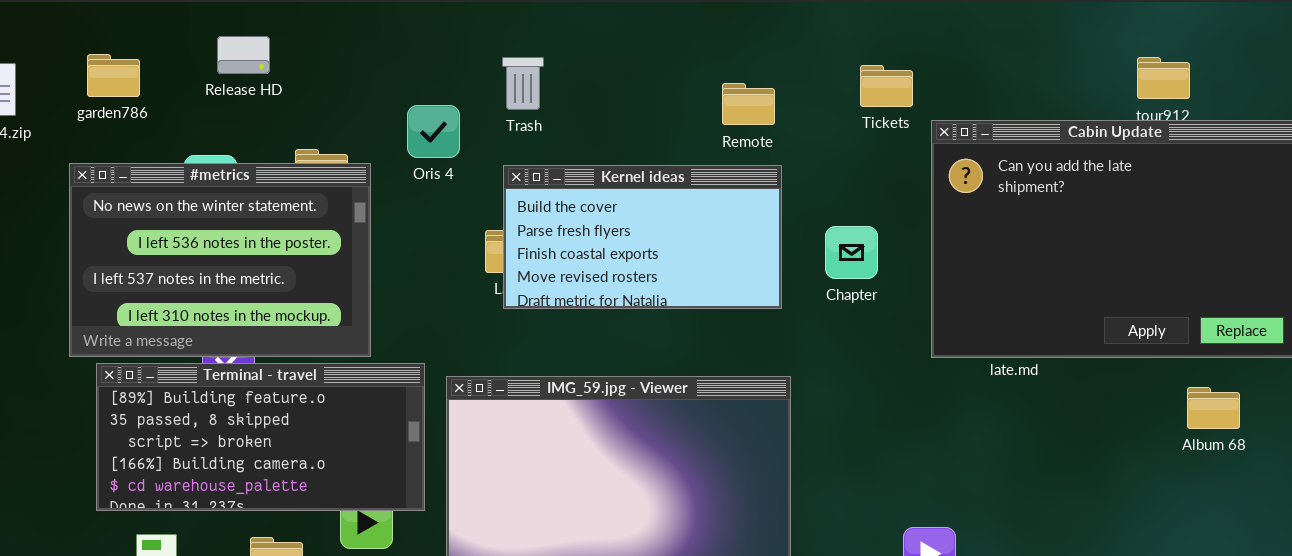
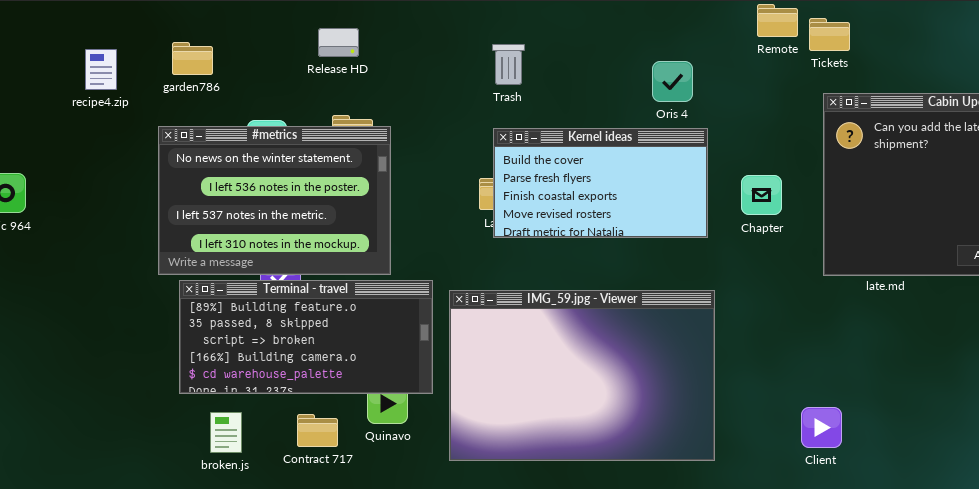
Release HD: [217,36,270,74] -> [318,28,359,57], moved
Tickets: [860,65,913,107] -> [809,18,850,51], moved
Remote: [722,83,775,125] -> [757,4,798,37], moved
Oris 4: [407,105,460,158] -> [652,61,693,102], moved

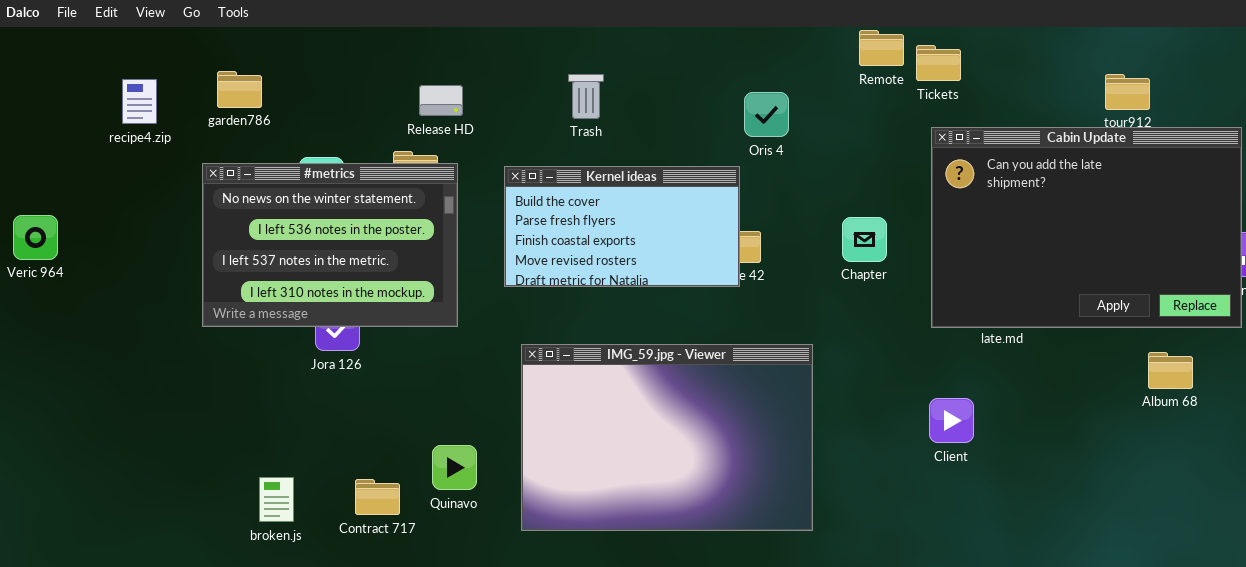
Release HD: [318,28,359,57] -> [419,85,463,116], moved
Kernel ideas: [493,128,708,238] -> [504,166,740,287], moved
Terminal - travel: [179,280,433,394] -> none, closed
Client: [801,407,842,448] -> [929,398,974,443], moved

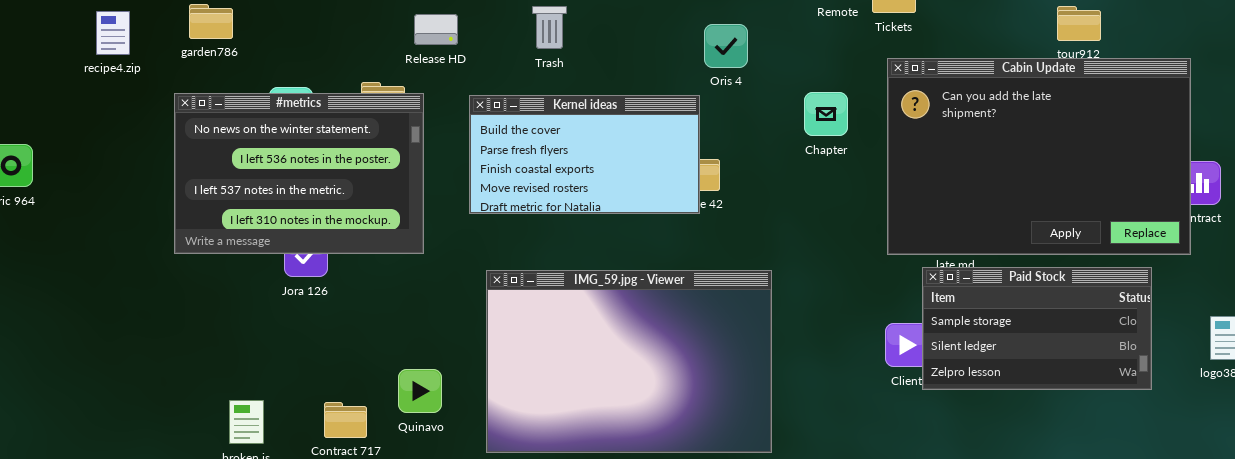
Release HD: [419,85,463,116] -> [414,14,458,45], moved
Chapter: [842,217,887,262] -> [804,92,848,136], moved
Paid Stock: none -> [922,267,1152,390], opened

